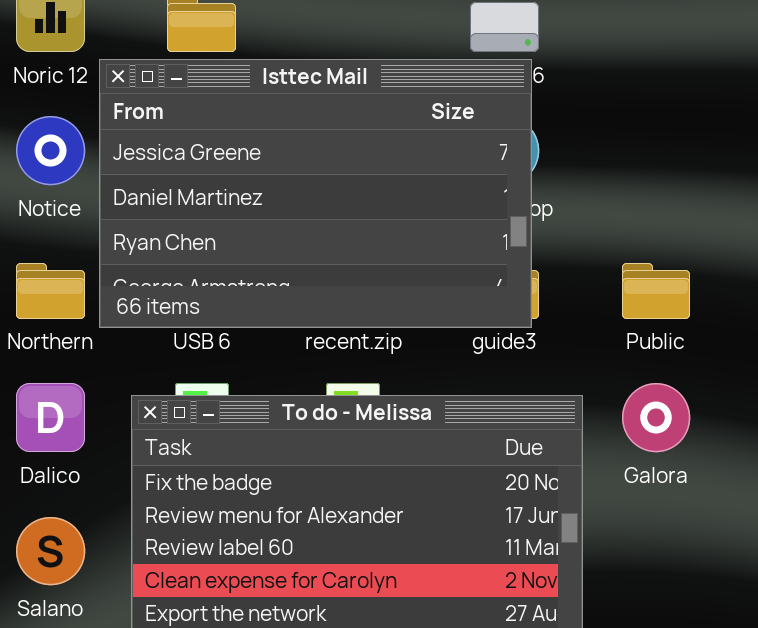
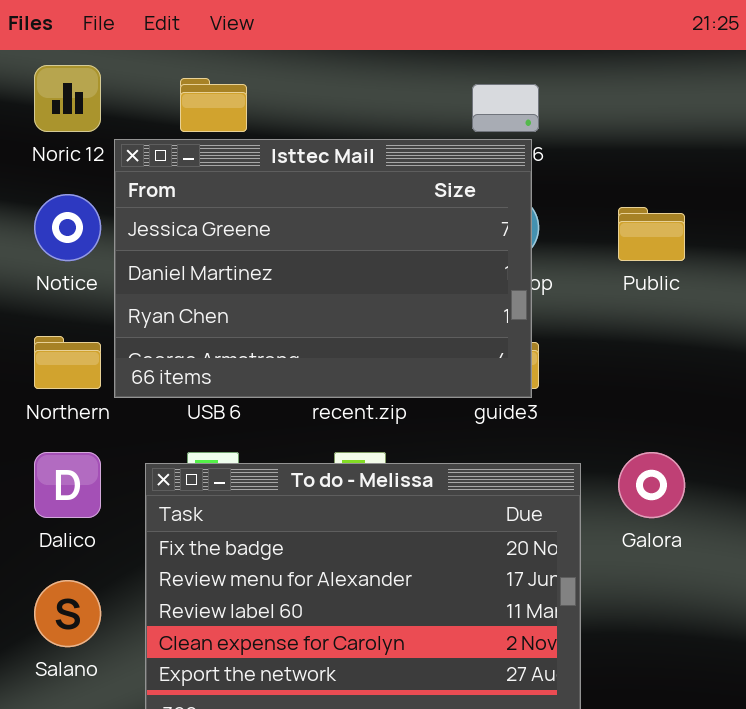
Public: [622,263,690,319] -> [618,207,685,261], moved

